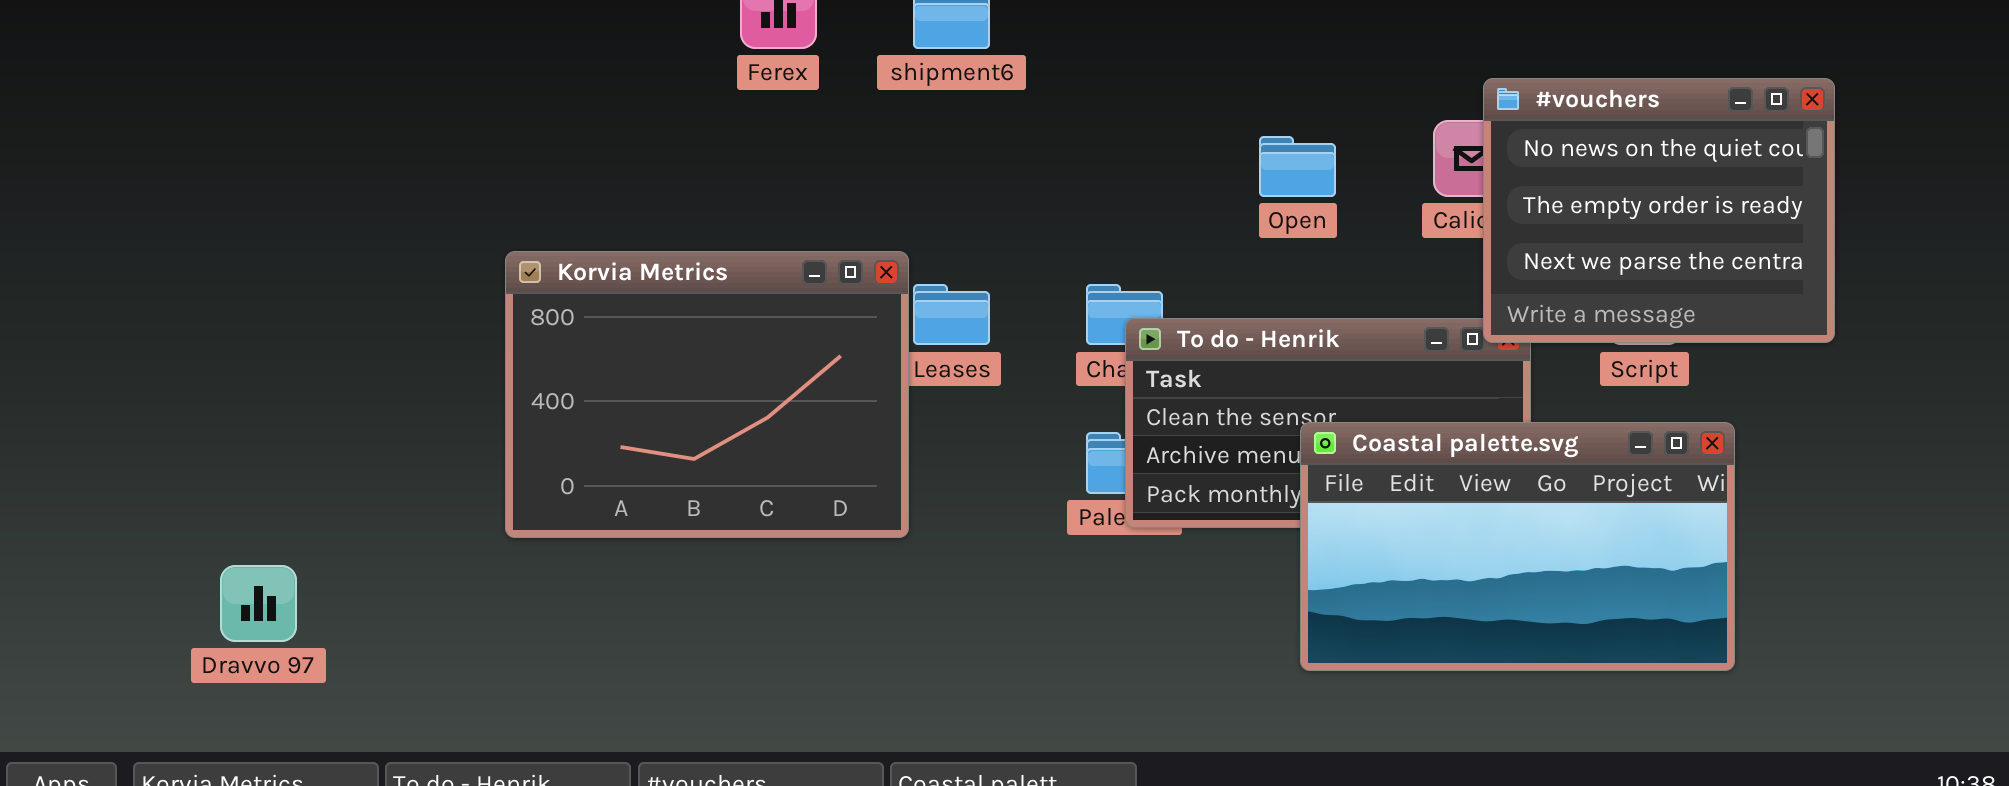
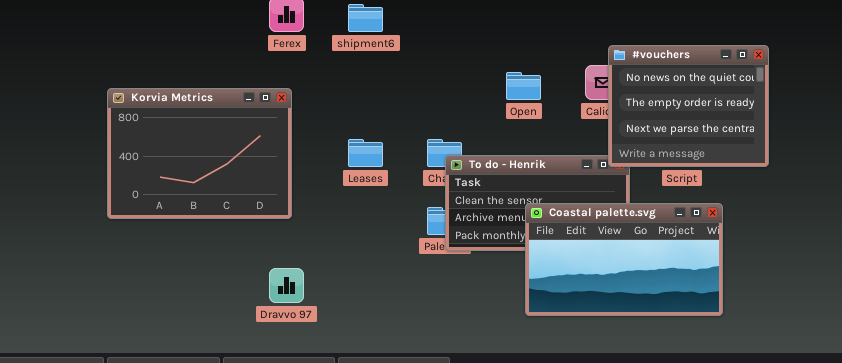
Korvia Metrics: [505,251,909,538] -> [107,88,292,219], moved
Dravvo 97: [220,565,297,642] -> [269,268,304,303], moved

